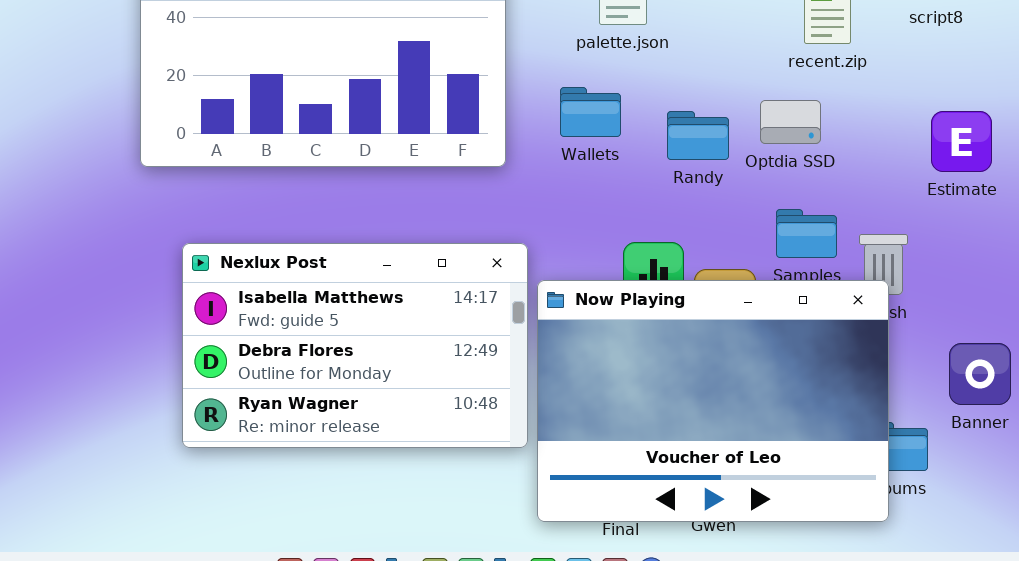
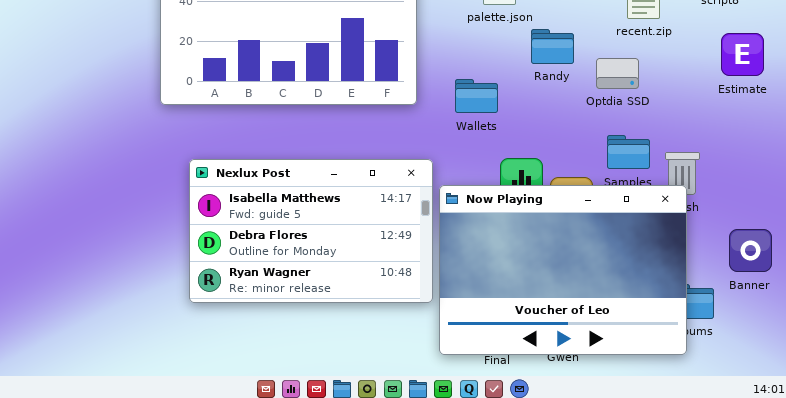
Wallets: [560,87,621,137] -> [455,79,498,113], moved
Randy: [667,111,729,160] -> [531,29,574,64], moved
Estimate: [931,111,992,172] -> [721,33,764,76], moved

